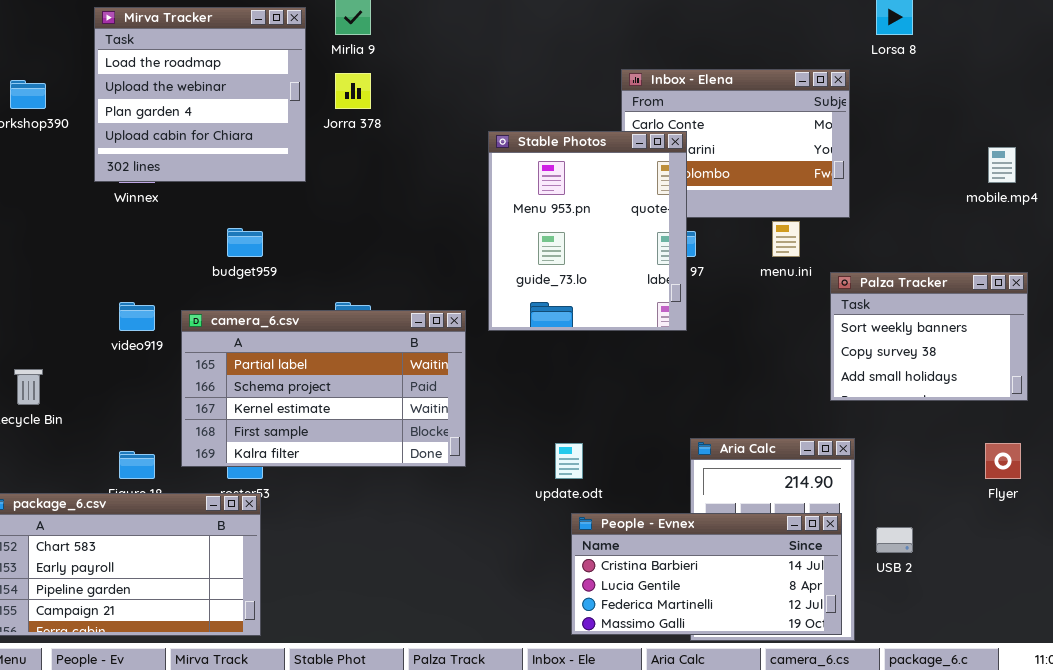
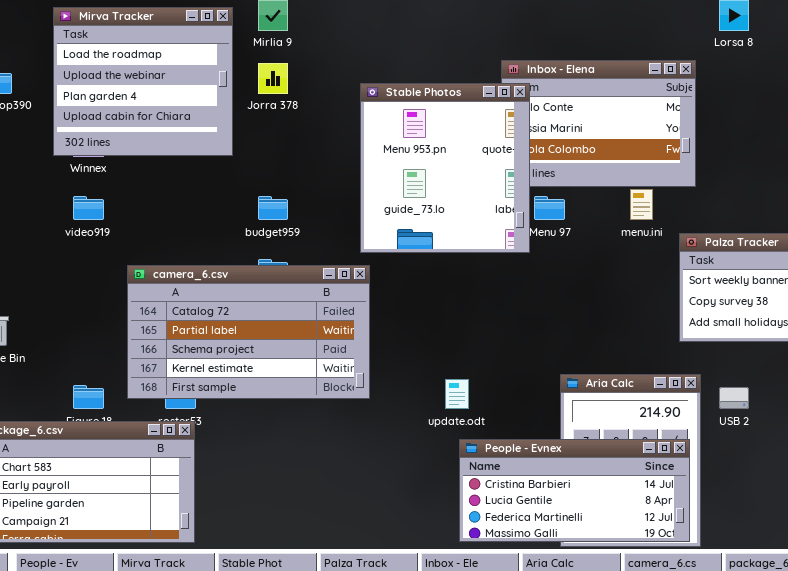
Stable Photos: [488,131,687,331] -> [360,83,530,253], moved
budget959: [227,228,263,257] -> [258,196,288,220], moved
video919: [119,302,155,331] -> [73,196,104,220], moved
camera_6.csv: [181,310,466,467] -> [127,265,370,399], scrolled up 1 row
USB 2: [876,527,913,553] -> [719,387,749,409], moved

